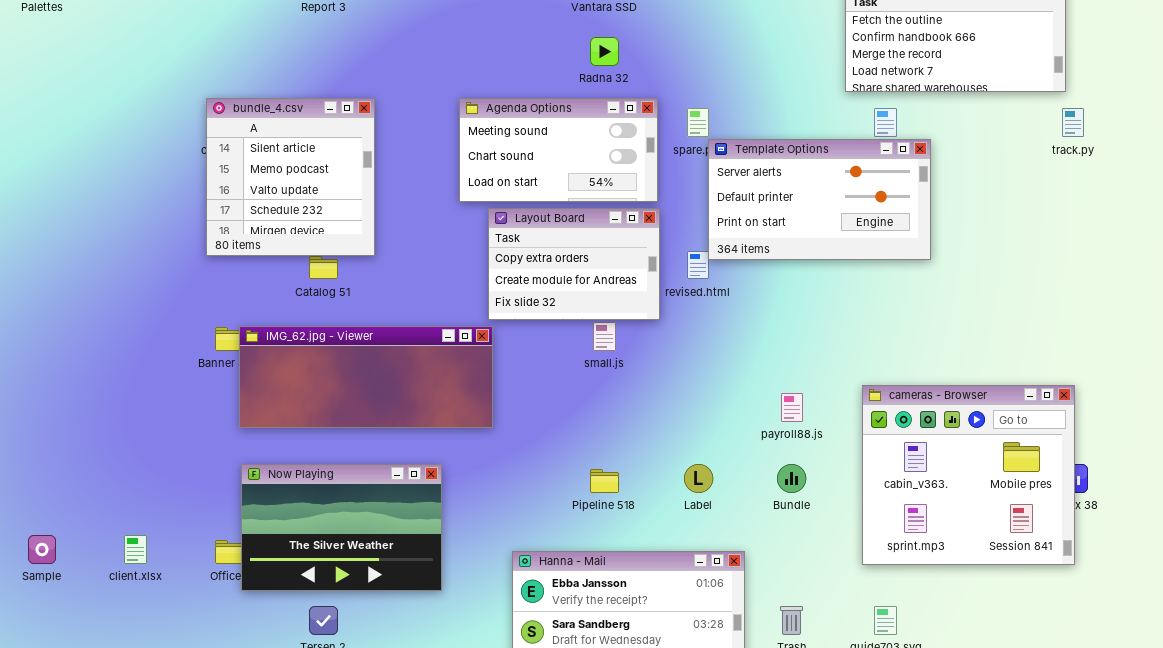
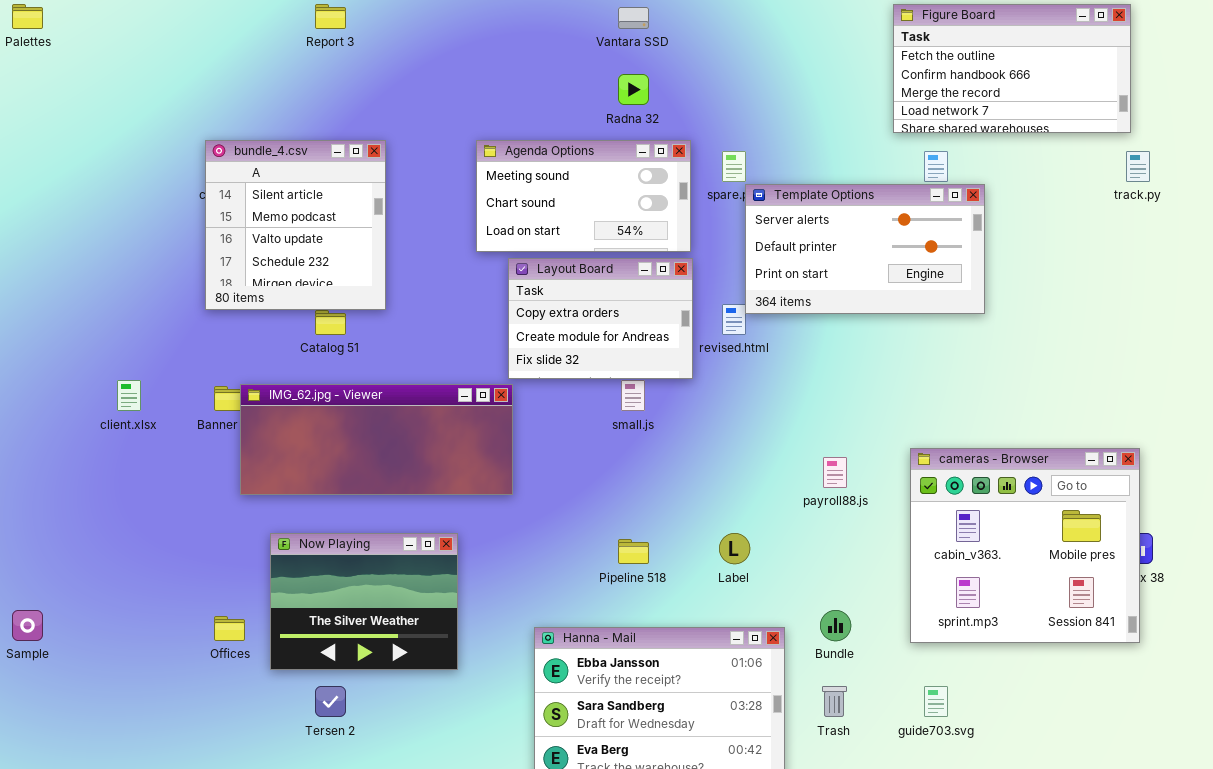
Now Playing: [241,464,442,591] -> [270,533,458,670], resized
Bundle: [777,464,806,493] -> [820,610,851,641], moved
client.xlsx: [124,535,147,564] -> [117,380,141,411], moved

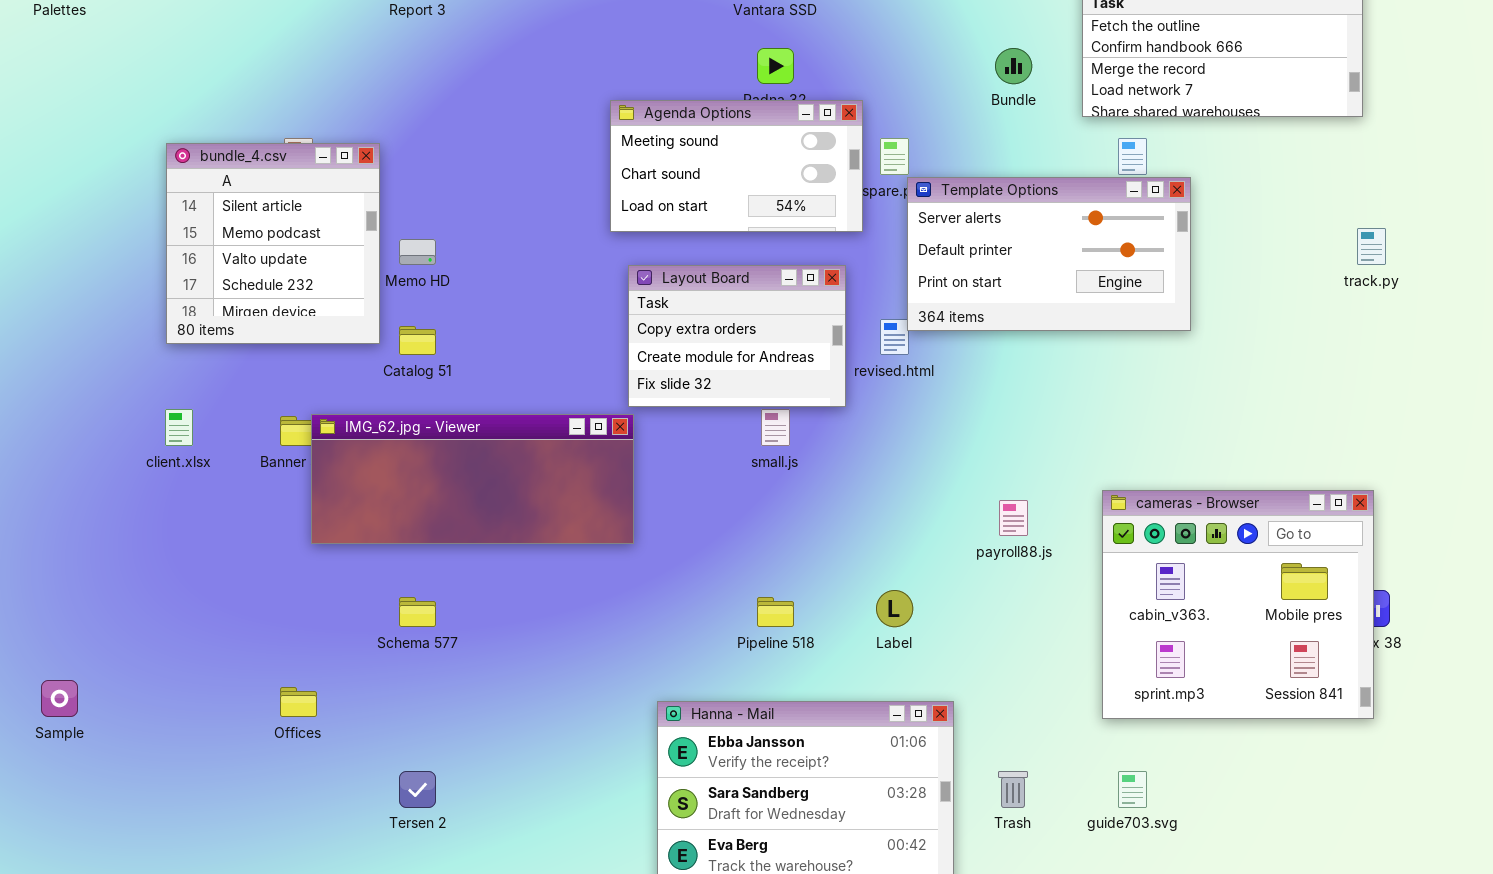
bundle_4.csv: [205,140,386,310] -> [166,143,380,344], moved
Agenda Options: [476,140,691,252] -> [610,100,863,232], moved
track.py: [1126,151,1150,182] -> [1357,228,1386,265], moved
Now Playing: [270,533,458,670] -> none, closed
Bundle: [820,610,851,641] -> [995,48,1032,84], moved

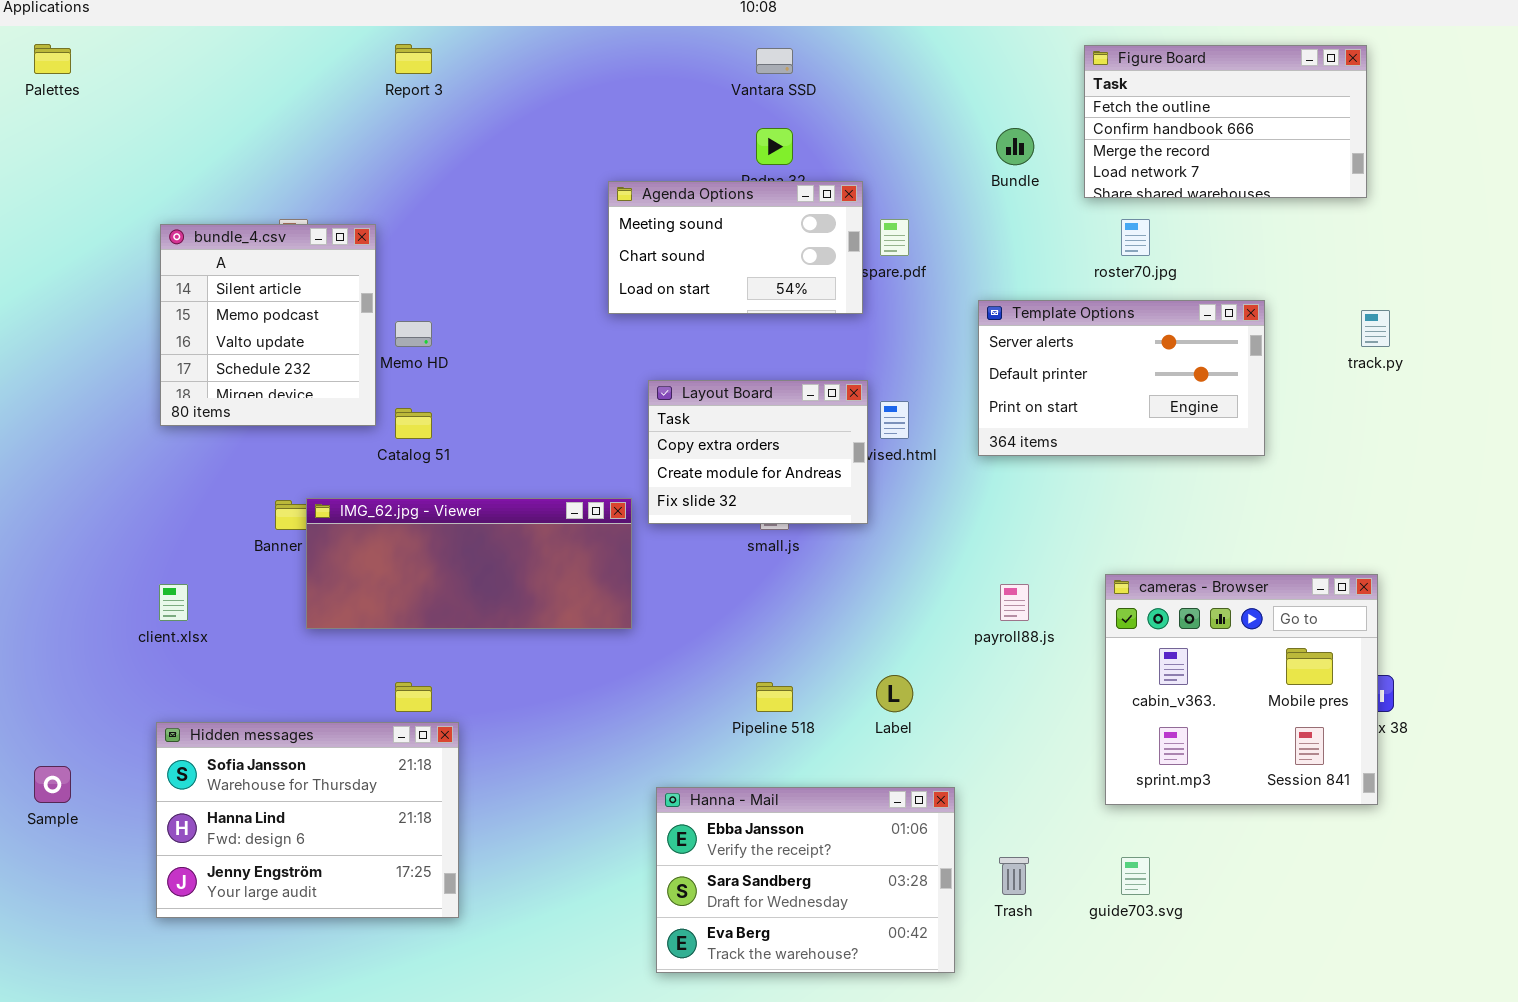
Template Options: [907,177,1191,331] -> [978,300,1265,456], moved
Layout Board: [628,265,846,407] -> [648,380,868,524], moved
client.xlsx: [165,409,193,446] -> [159,584,188,621], moved
Hidden messages: none -> [156,722,459,918], opened

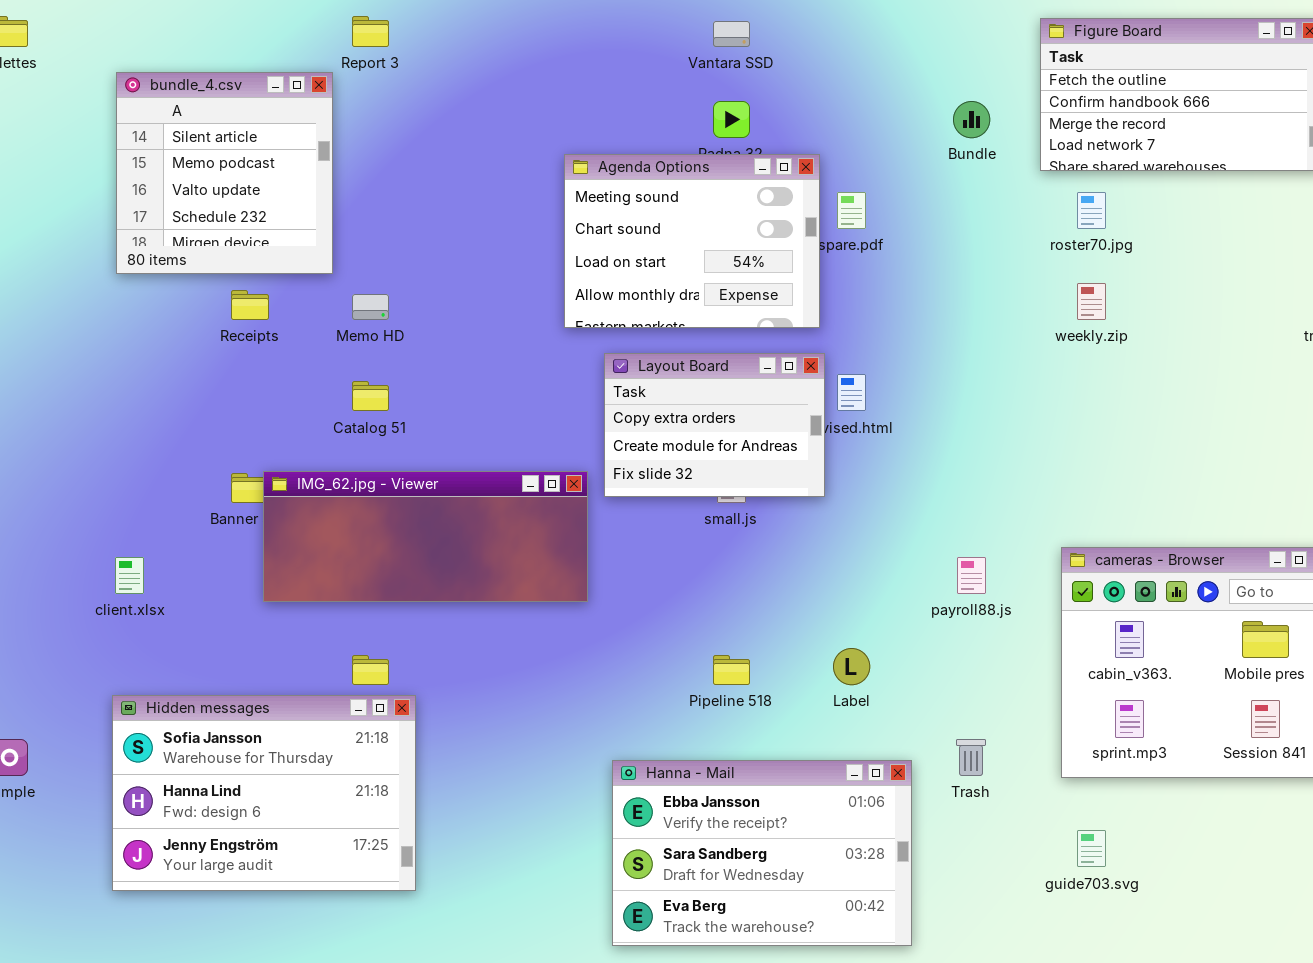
Agenda Options: [608,181,863,314] -> [564,154,820,328], resized
bundle_4.csv: [160,224,376,426] -> [116,72,333,274], moved
Template Options: [978,300,1265,456] -> none, closed
Trash: [999,857,1029,895] -> [956,739,986,776], moved

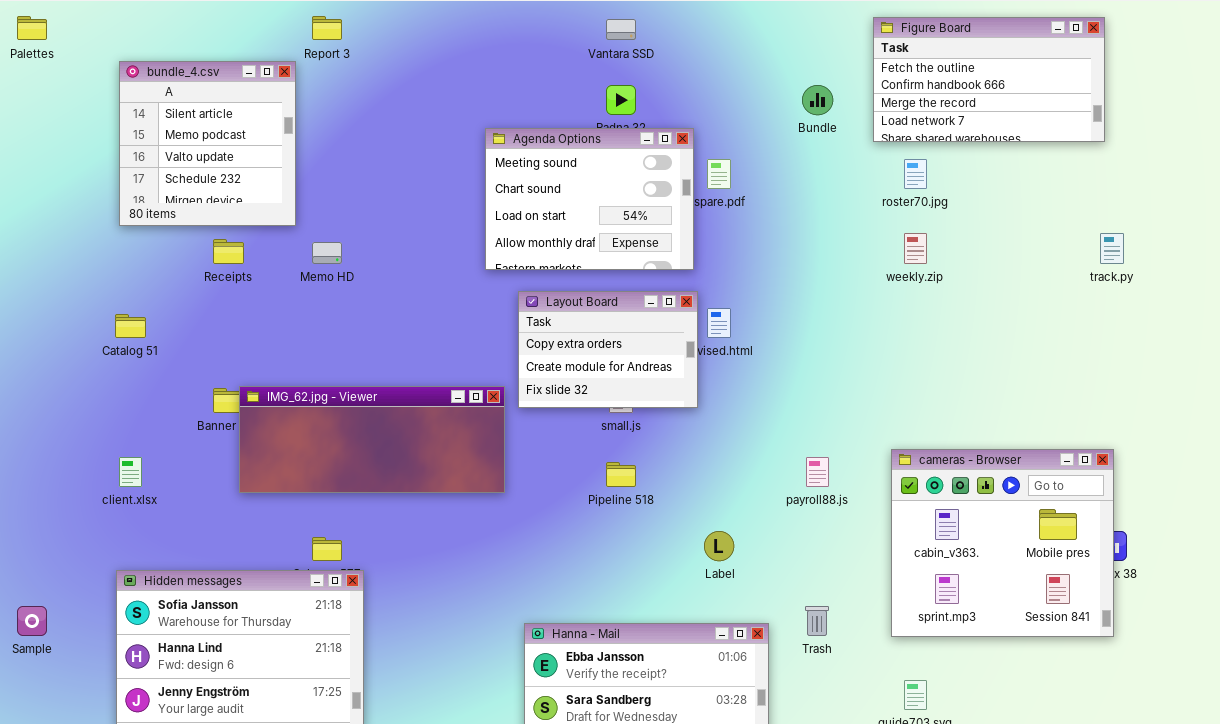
Catalog 51: [352,381,389,411] -> [115,314,146,338], moved
Pipeline 518: [713,655,750,685] -> [606,462,636,487], moved

